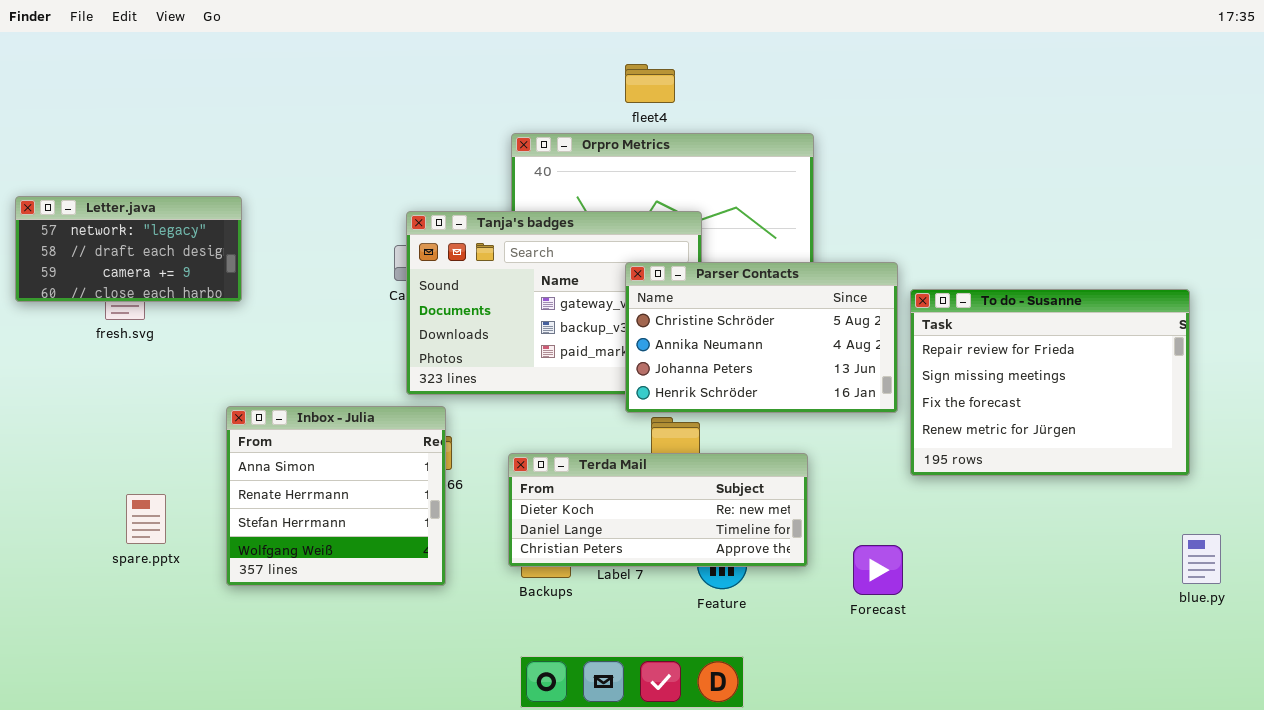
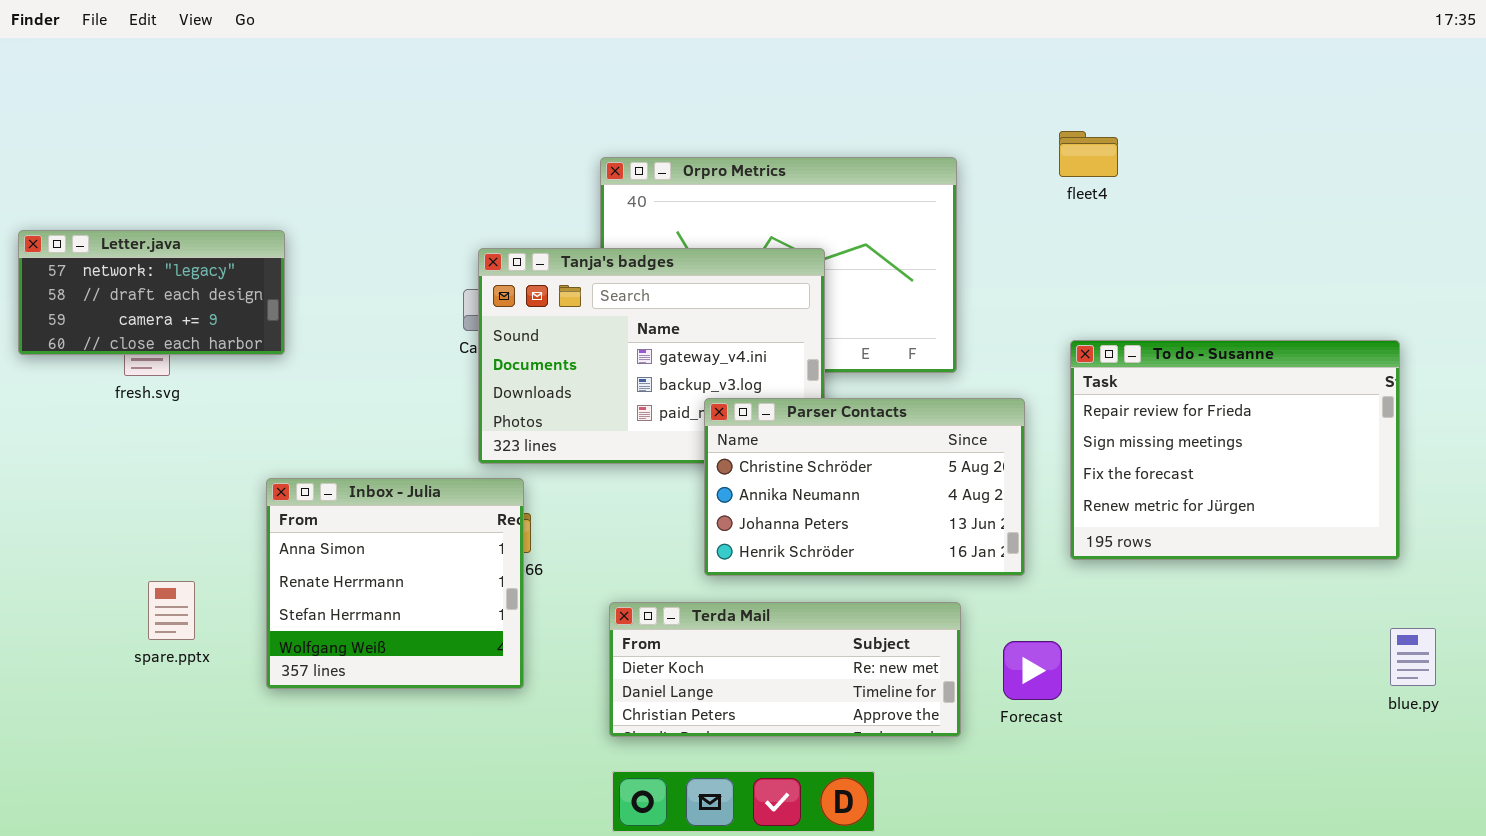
fleet4: [625,64,675,103] -> [1059,131,1118,177], moved
Parser Contacts: [625,262,898,413] -> [704,398,1025,576], moved
Terda Mail: [508,453,808,567] -> [609,602,961,737], moved

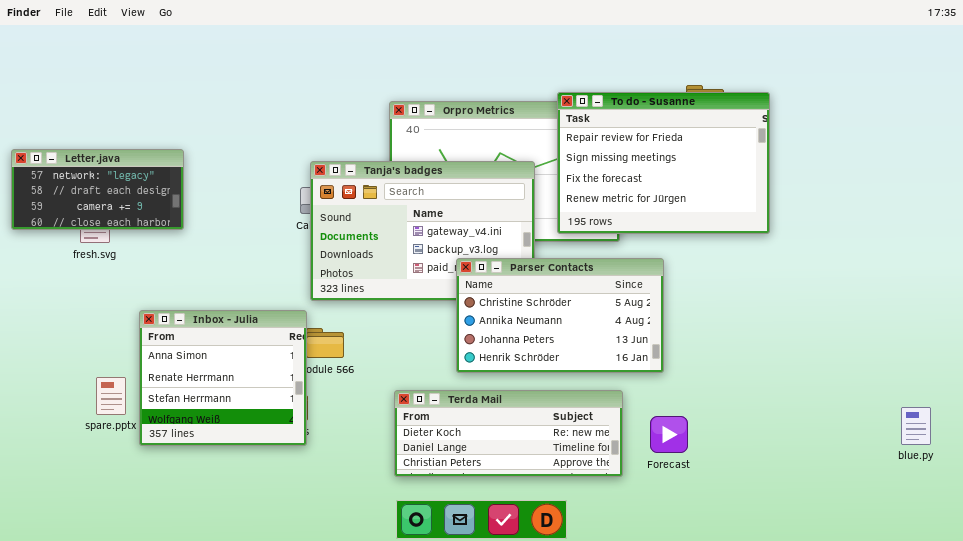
To do - Susanne: [1070,340,1400,560] -> [557,92,770,234], moved
Inbox - Julia: [266,478,524,689] -> [139,310,307,446], moved

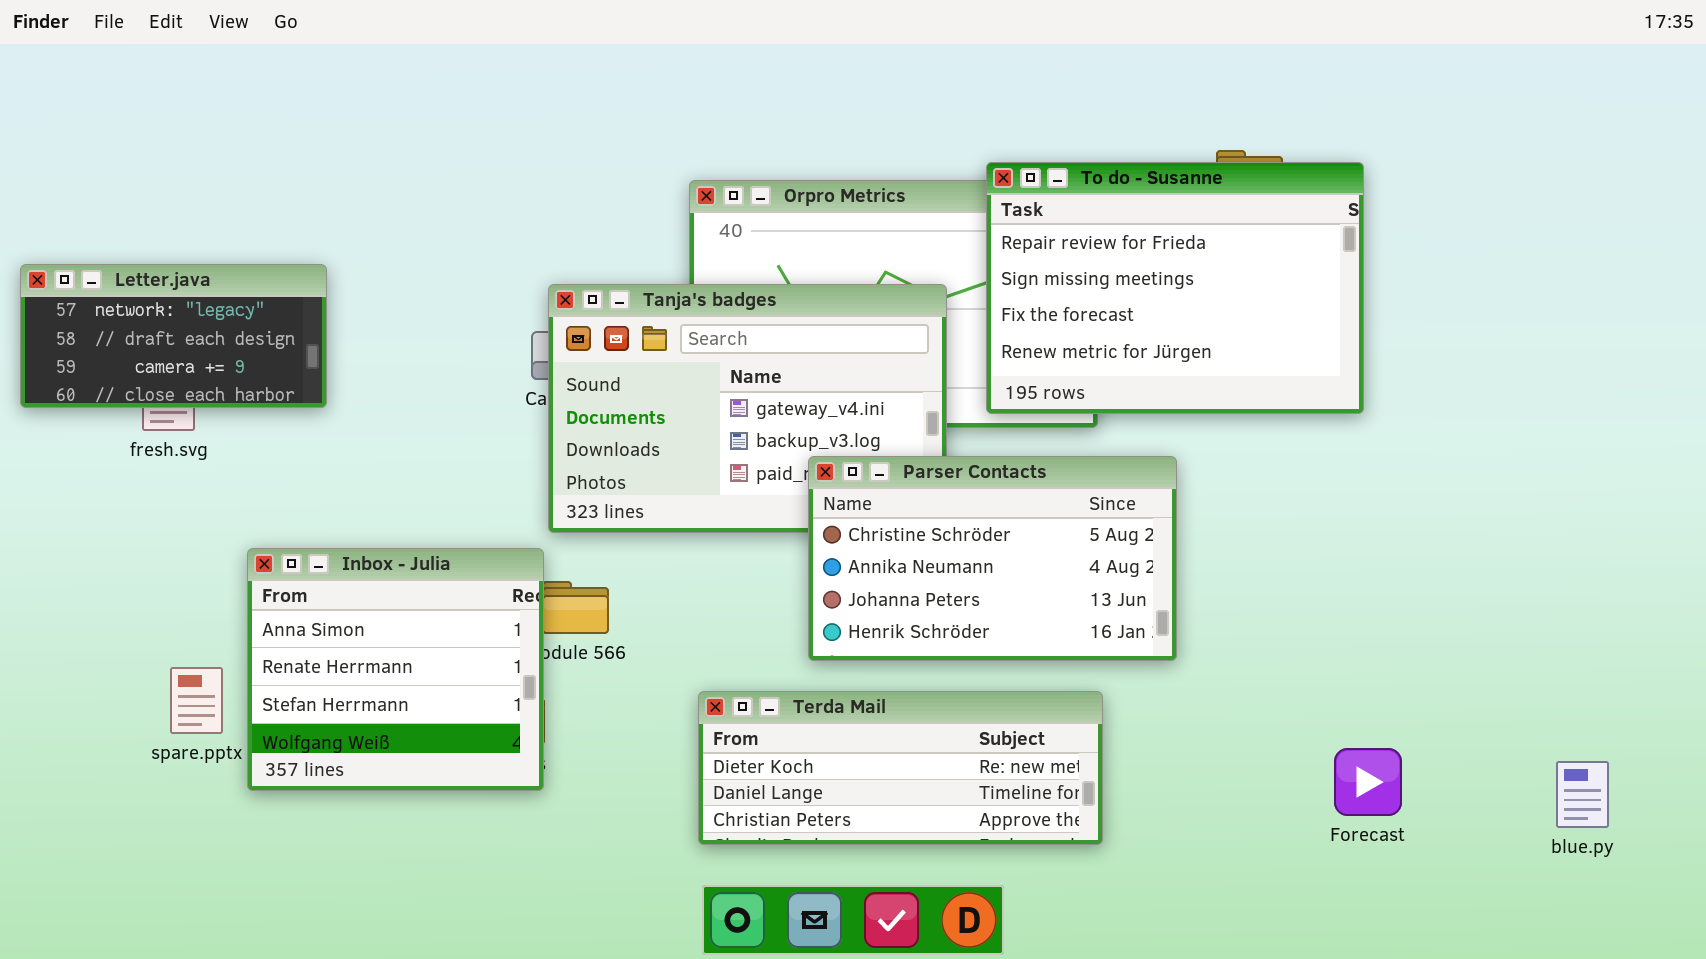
blue.py: [901,407,931,445] -> [1556,761,1609,828], moved
Forecast: [650,416,688,453] -> [1334,748,1402,816], moved

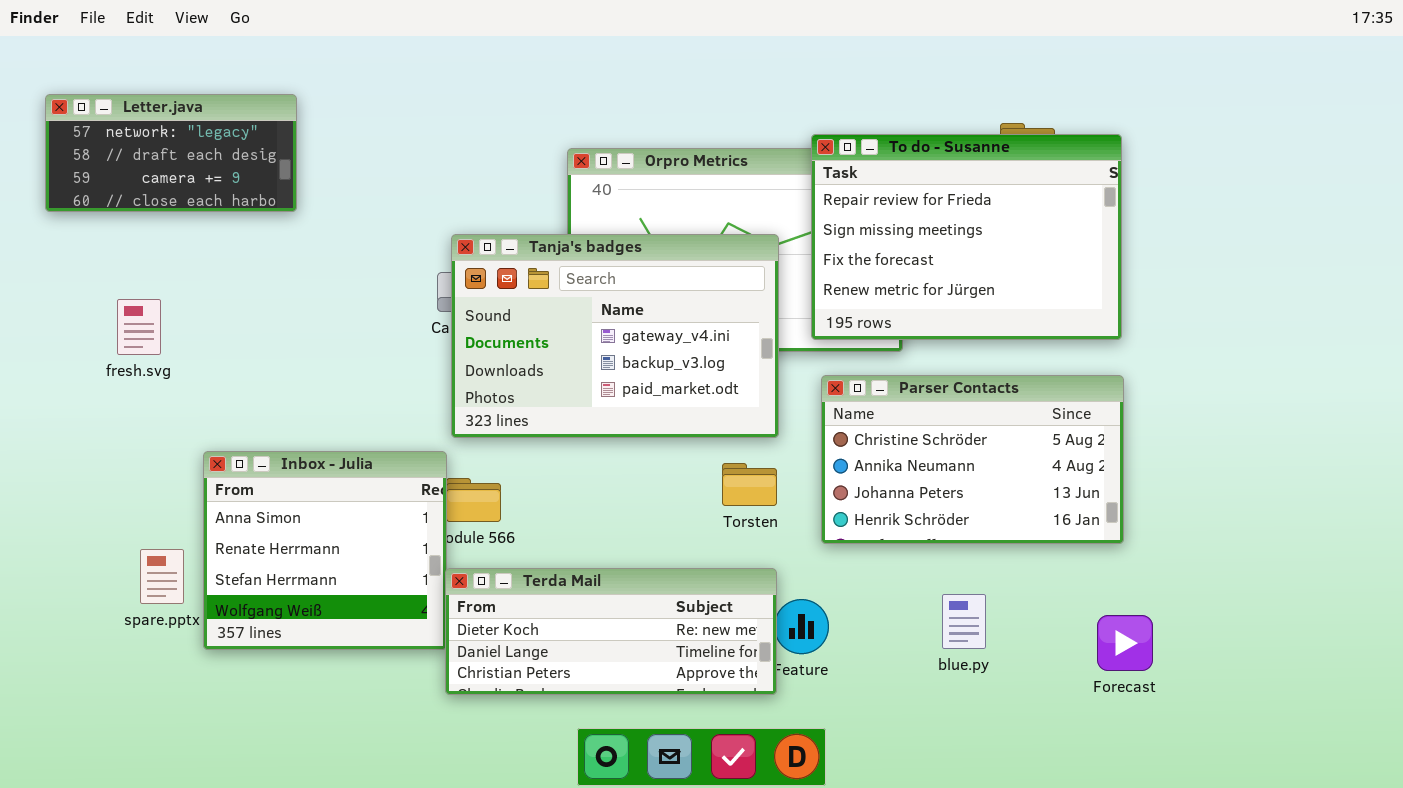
Letter.java: [20,264,327,408] -> [45,94,297,212], moved
Parser Contacts: [808,456,1177,661] -> [821,375,1124,544], moved
Terda Mail: [698,691,1103,845] -> [445,568,777,695], moved
blue.py: [1556,761,1609,828] -> [942,594,986,649], moved

